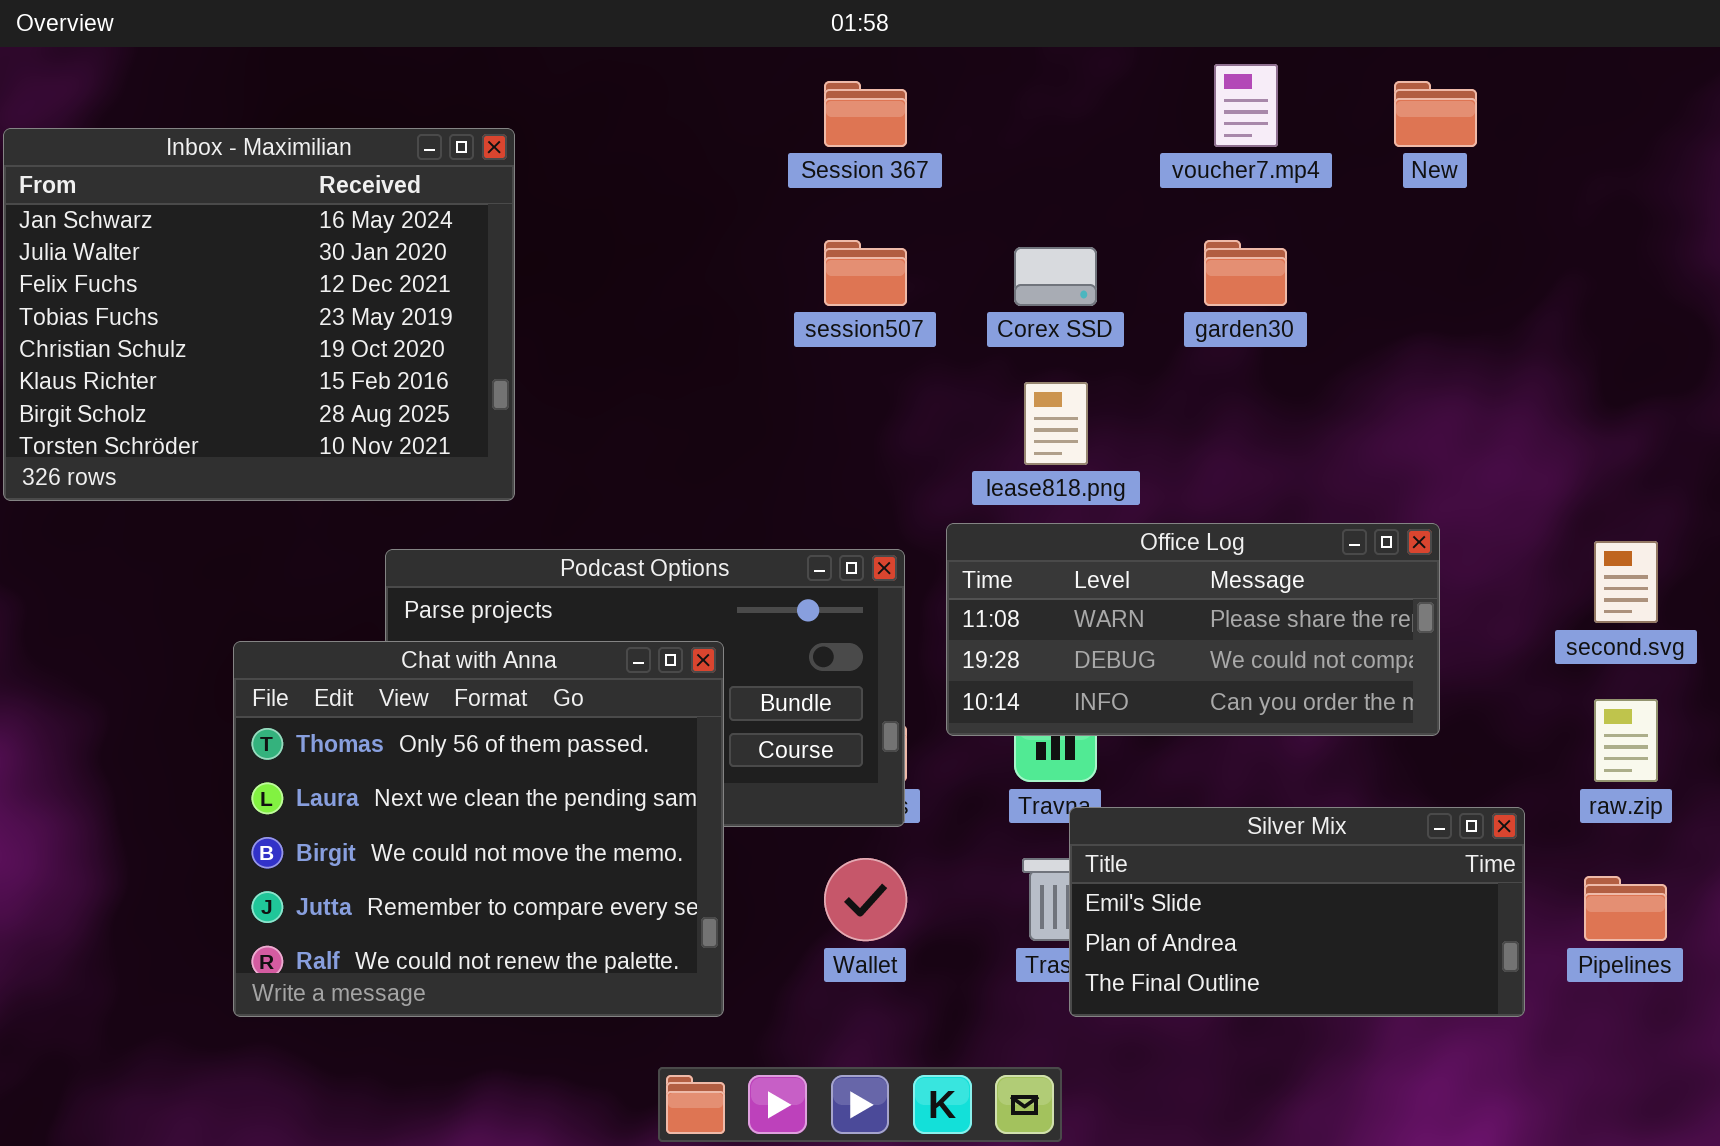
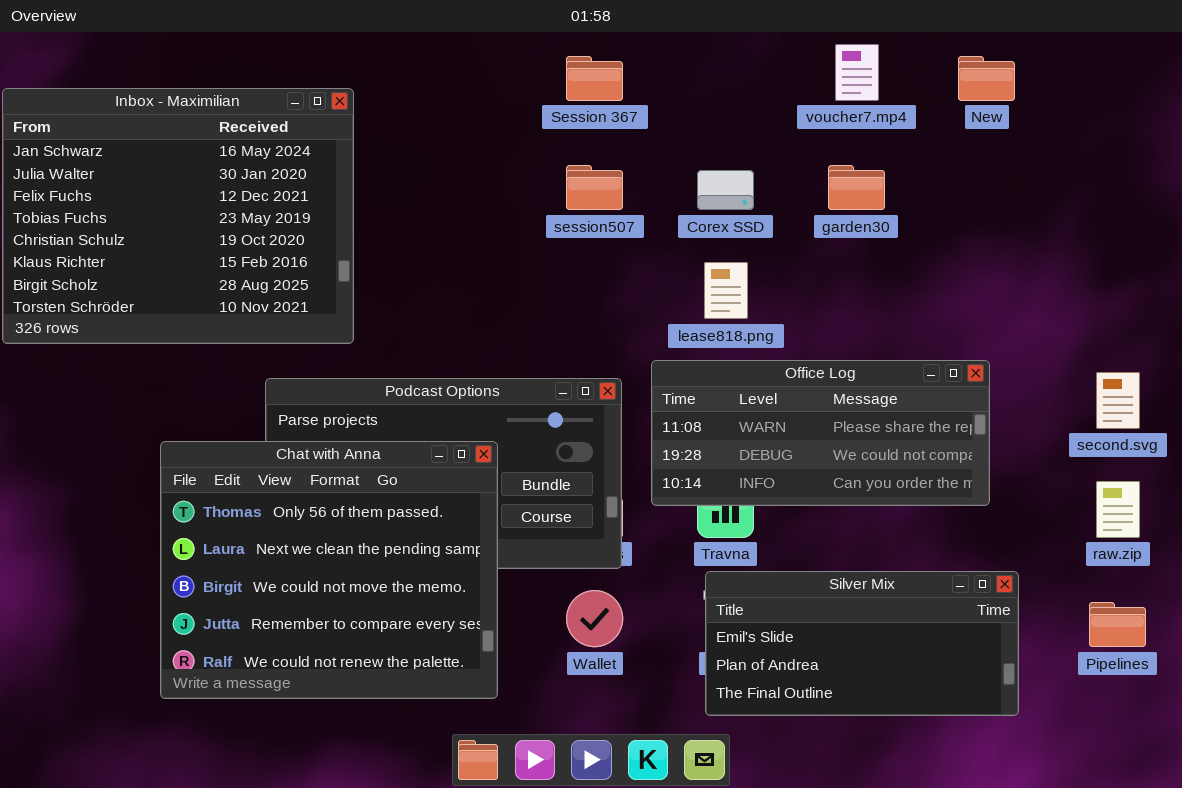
Silver Mix: [1069,807,1525,1017] -> [705,571,1019,716], moved

